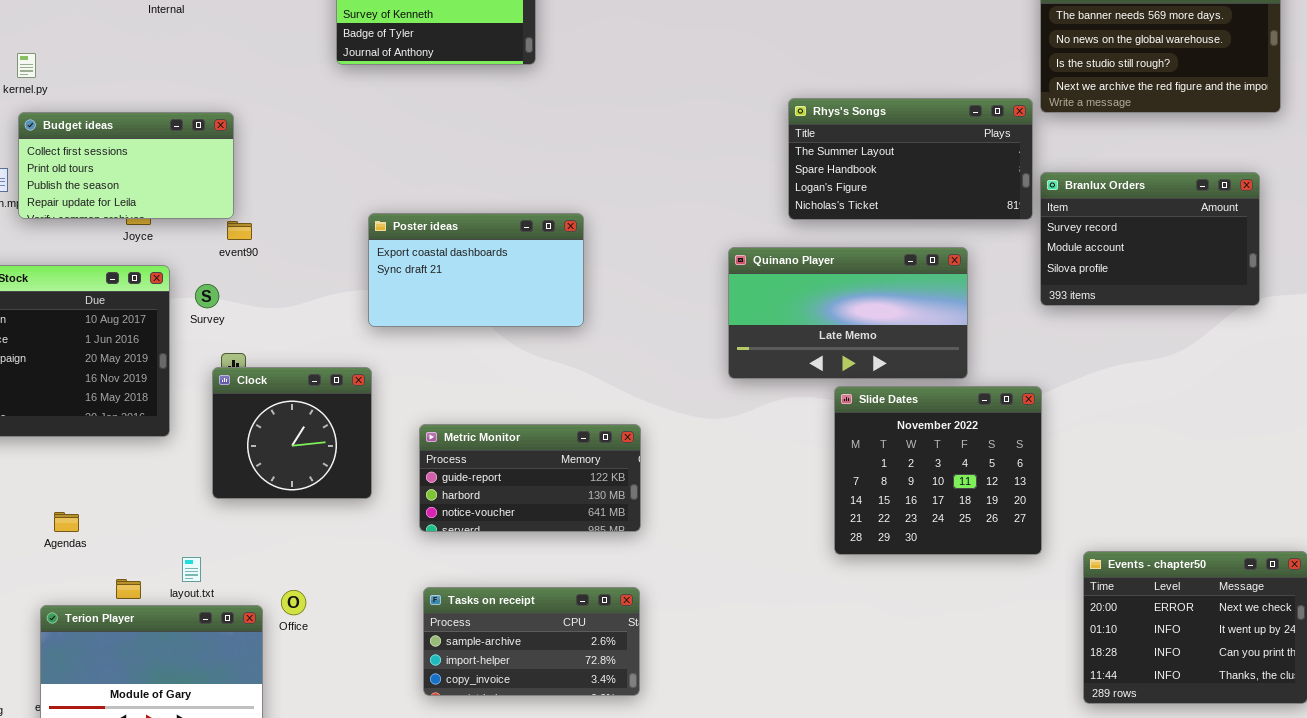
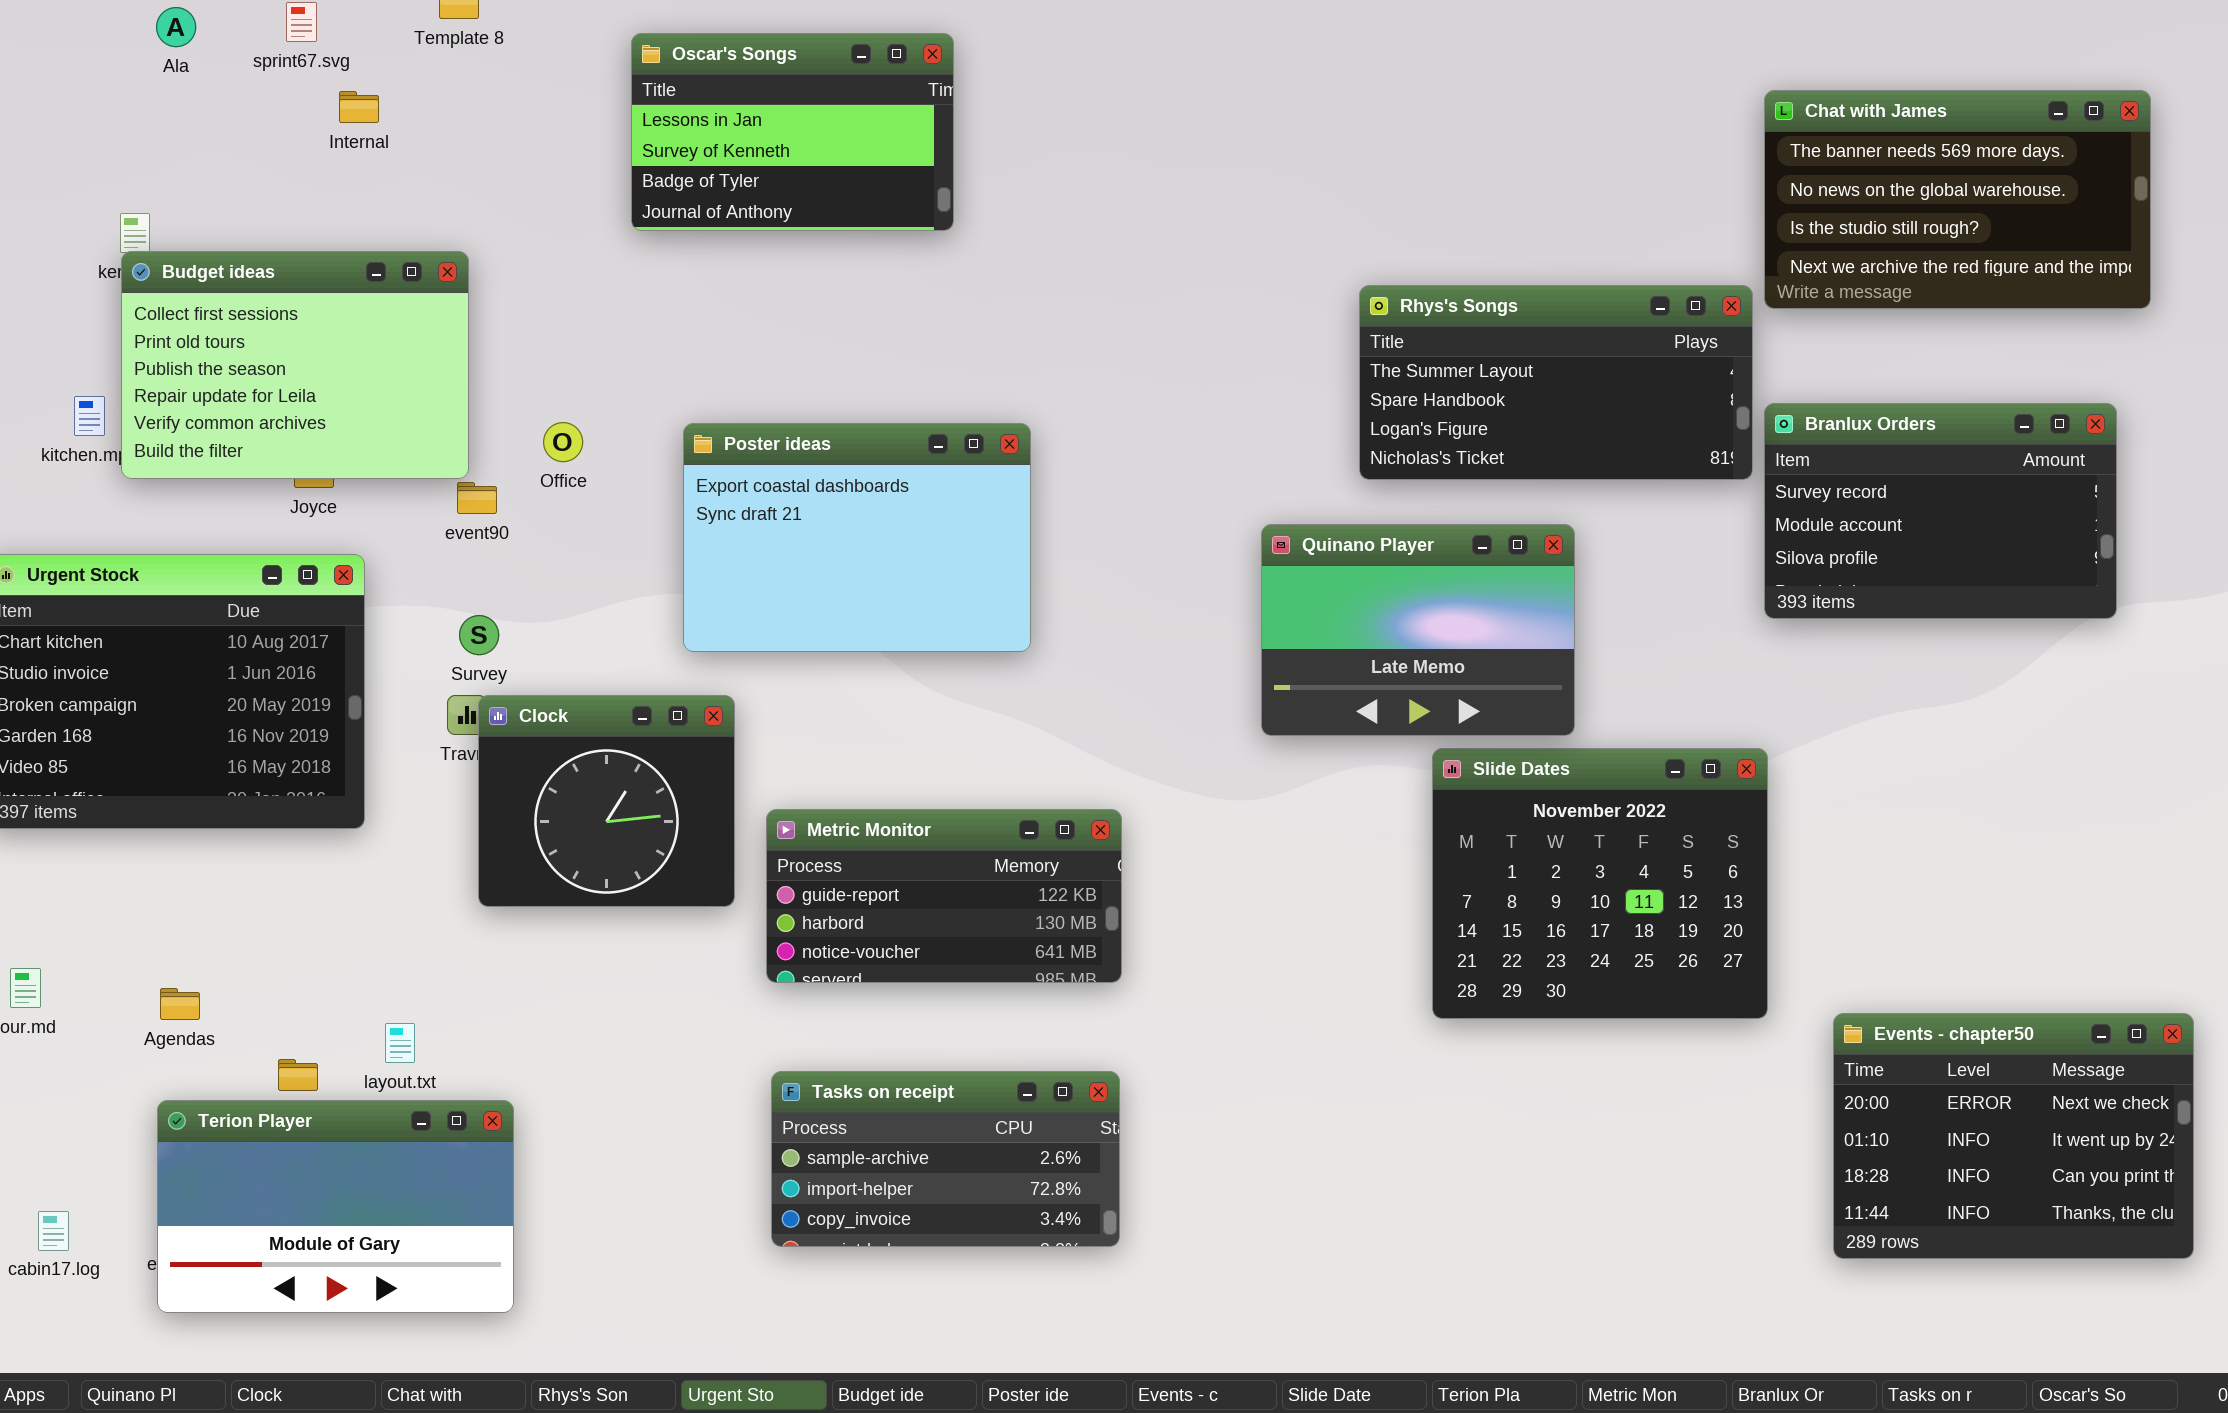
Budget ideas: [18,112,234,219] -> [121,251,469,479], resized
Poster ideas: [368,213,584,327] -> [683,423,1031,652], resized
Quinano Player: [728,247,968,379] -> [1261,524,1575,736], resized
Survey: [195,284,219,308] -> [459,615,499,655], moved
Clock: [212,367,372,499] -> [478,695,735,907], moved
Agendas: [54,512,79,532] -> [160,988,200,1020], moved
Office: [281,590,306,615] -> [543,422,583,462], moved

